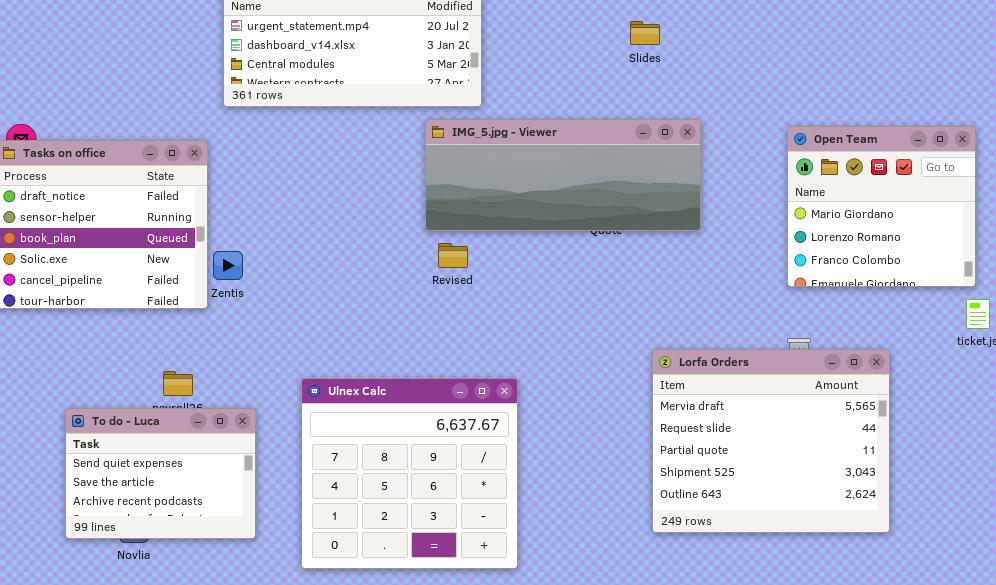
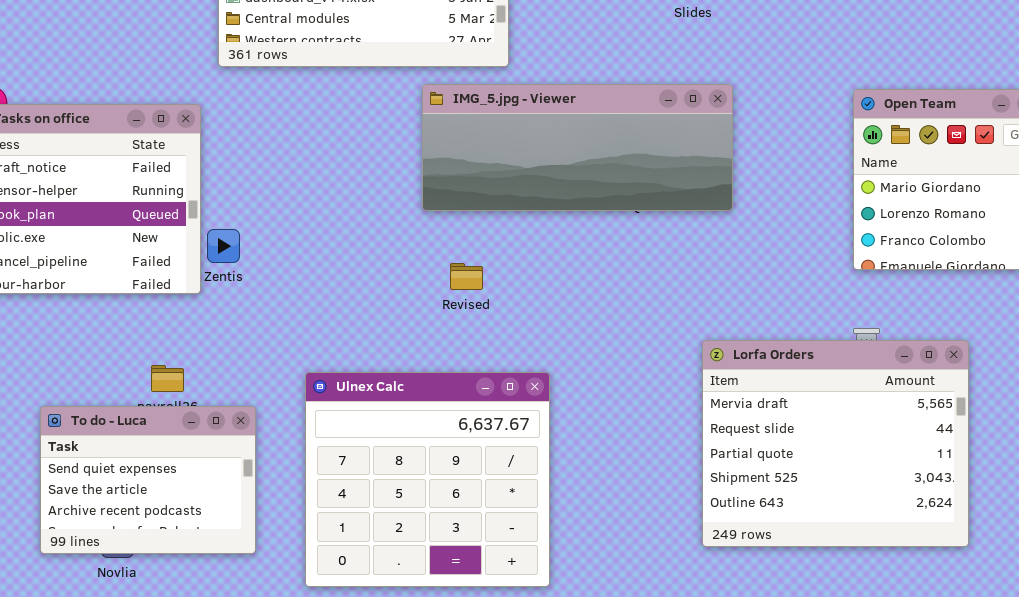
IMG_5.jpg - Viewer: [425,119,701,231] -> [422,84,733,211], moved
Revised: [438,243,468,268] -> [450,263,483,290], moved

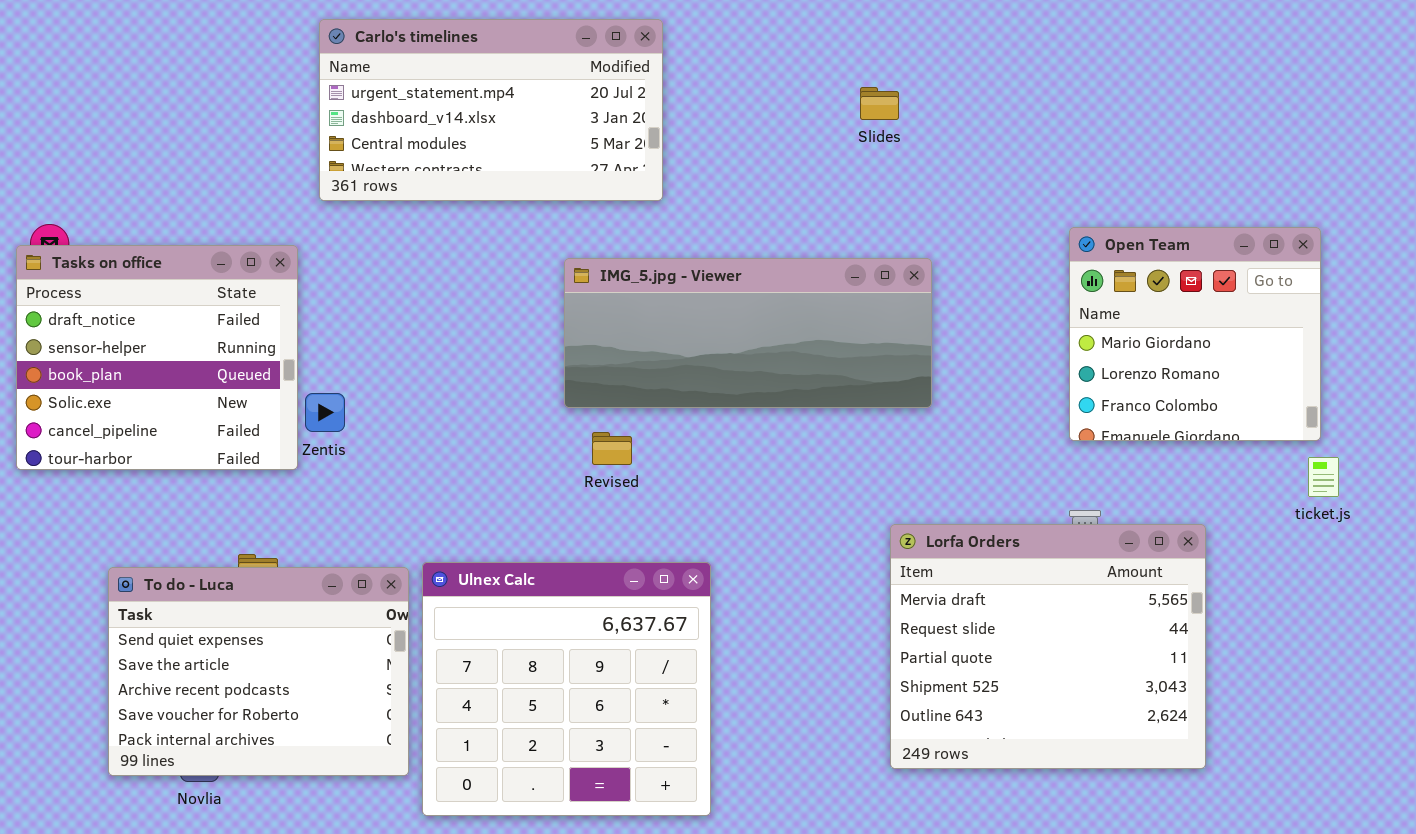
IMG_5.jpg - Viewer: [422,84,733,211] -> [564,258,932,408], moved
To do - Luca: [40,406,256,554] -> [108,567,409,776], resized

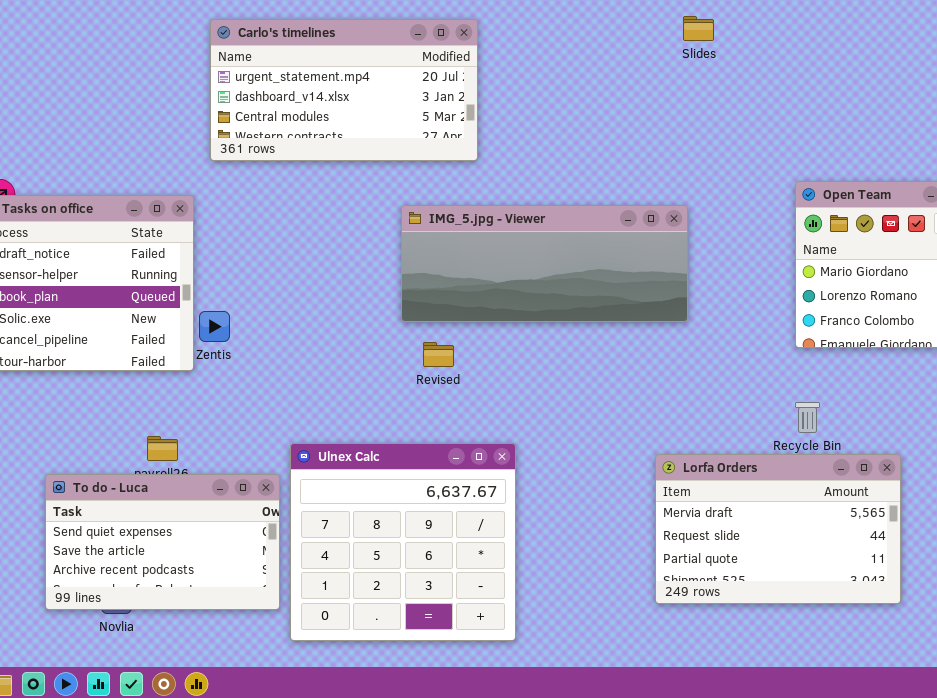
Slides: [860,87,899,120] -> [683,16,714,41], moved
Lorfa Orders: [890,524,1206,769] -> [655,454,901,604], resized
To do - Luca: [108,567,409,776] -> [45,474,280,610], resized

